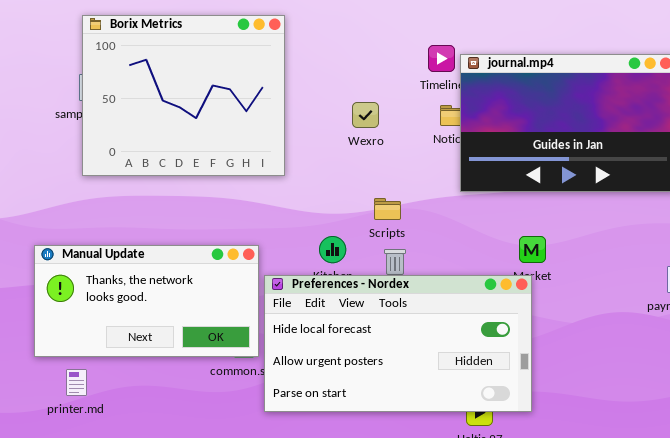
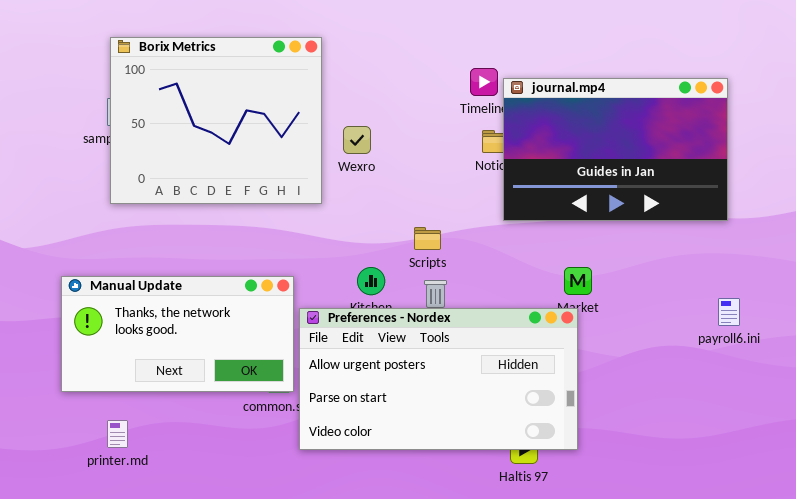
Wexro: [352,102,379,128] -> [343,126,371,154], moved
Preferences - Nordex: [264,275,532,412] -> [299,308,578,450], scrolled down 1 row
printer.md: [66,369,87,396] -> [107,420,128,448], moved

